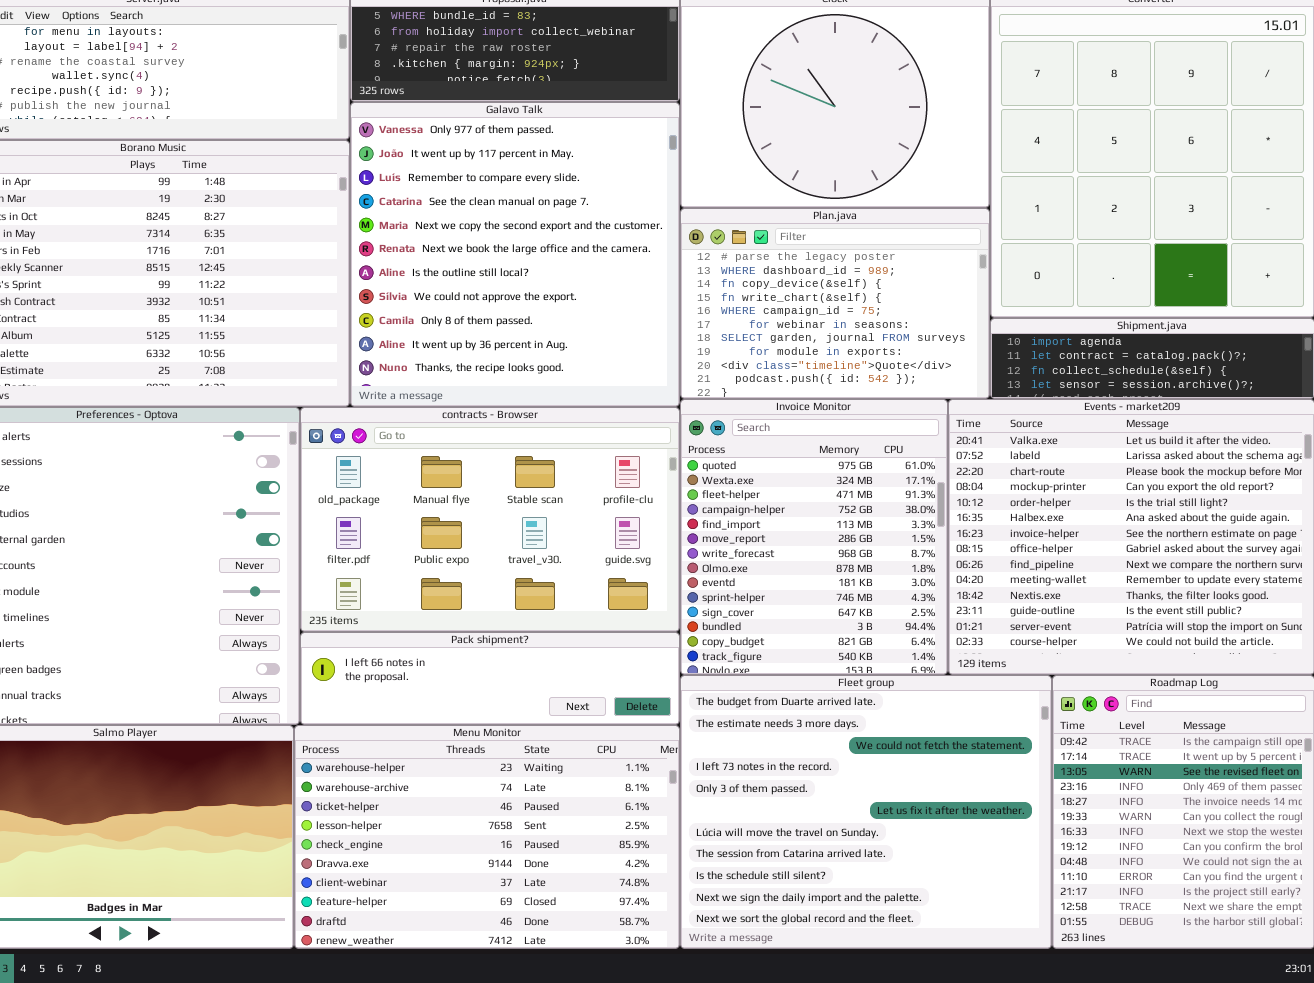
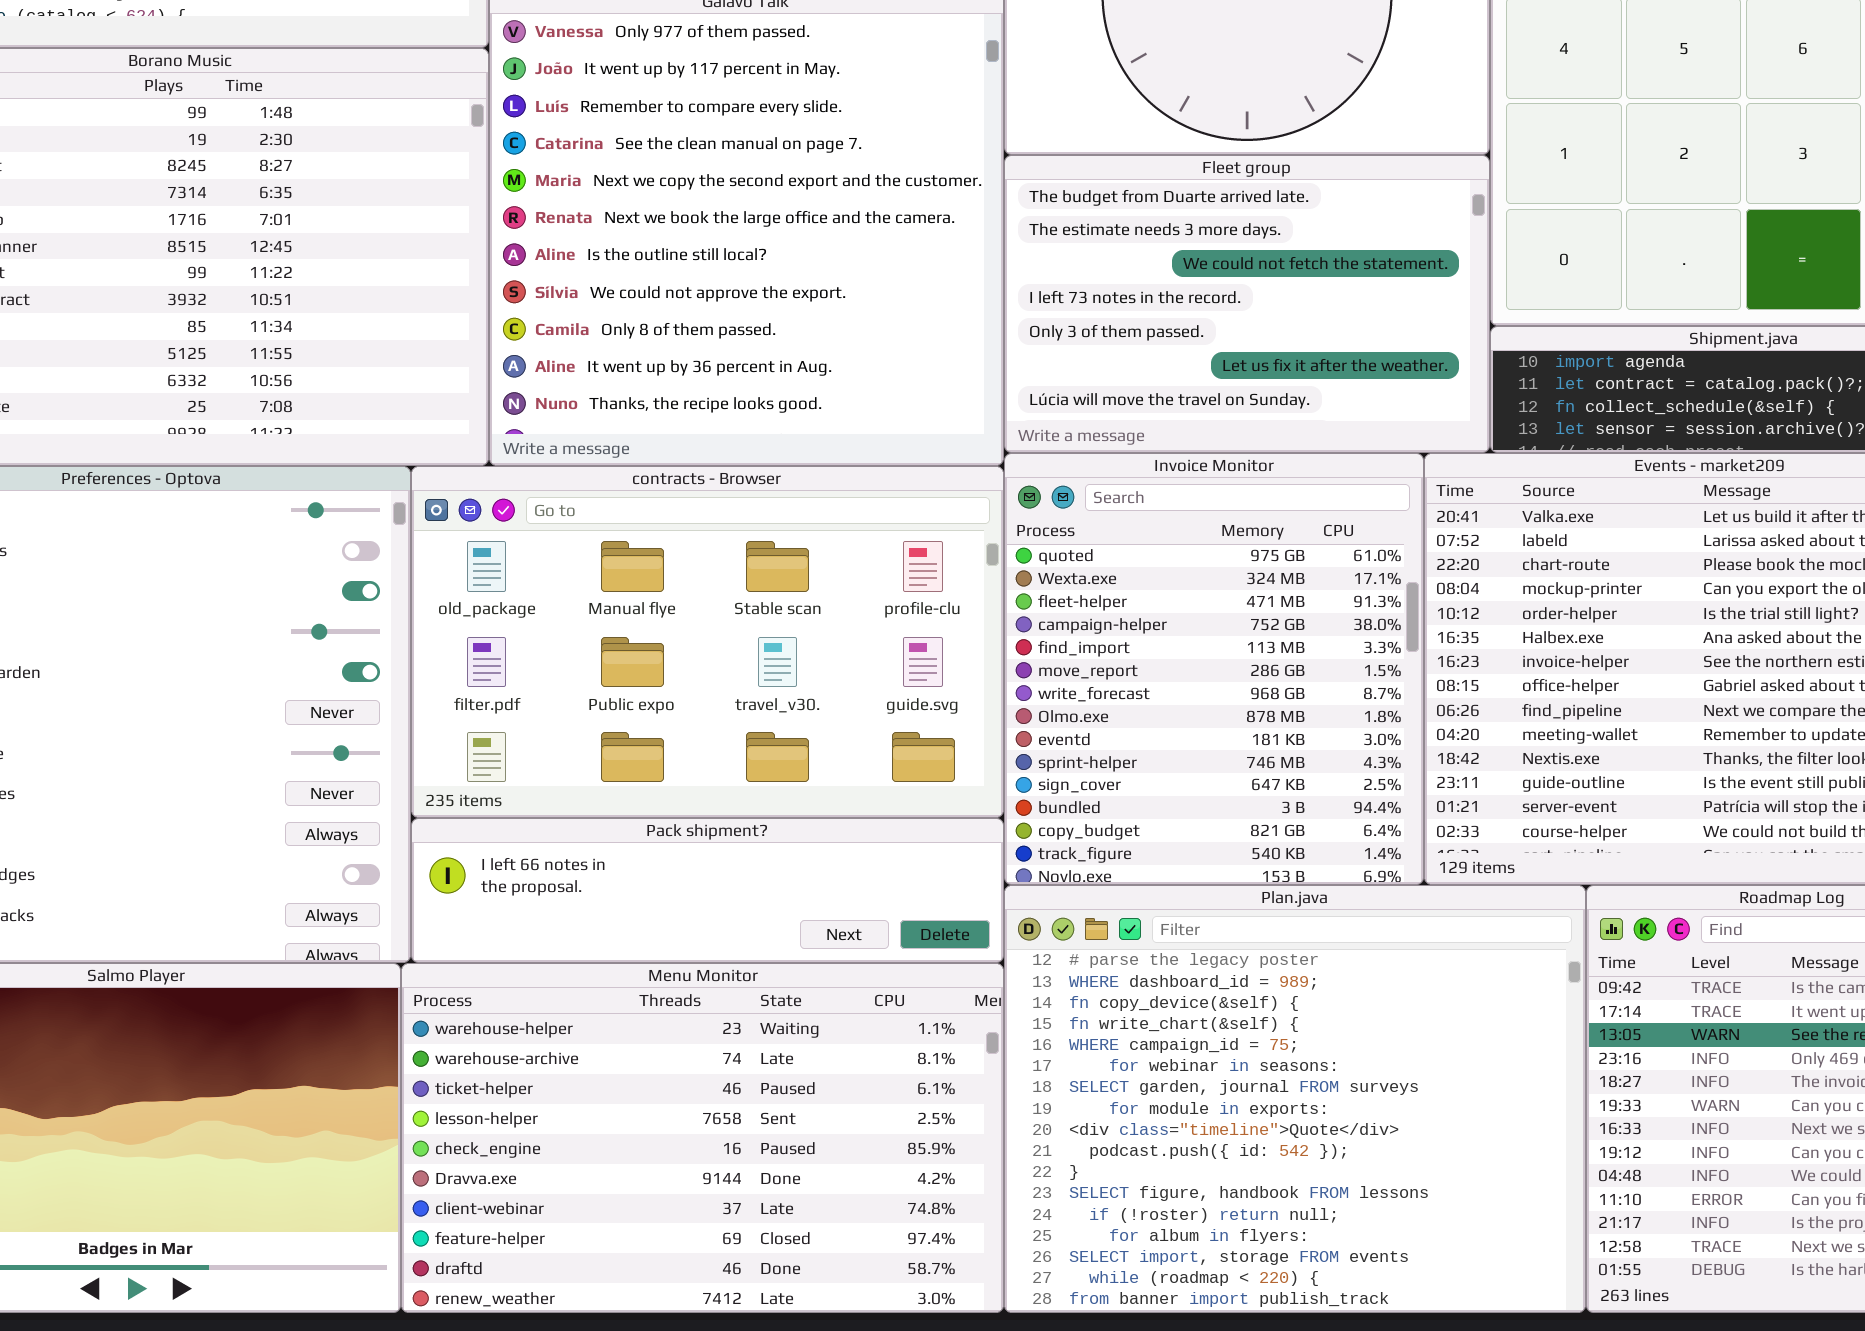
Plan.java: [680,208,990,399] -> [1004,885,1586,1313], moved, resized
Fleet group: [680,675,1052,949] -> [1004,155,1490,453], moved, resized

